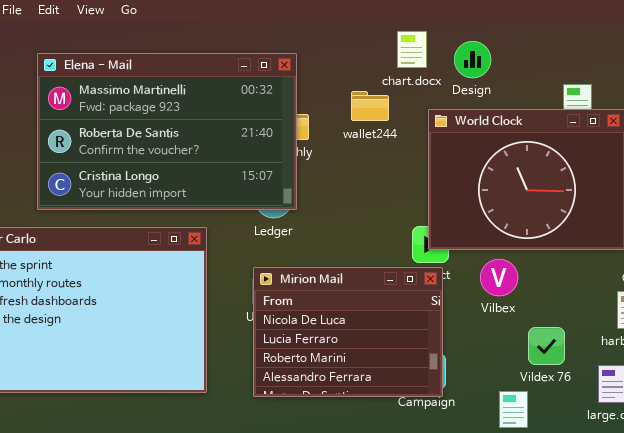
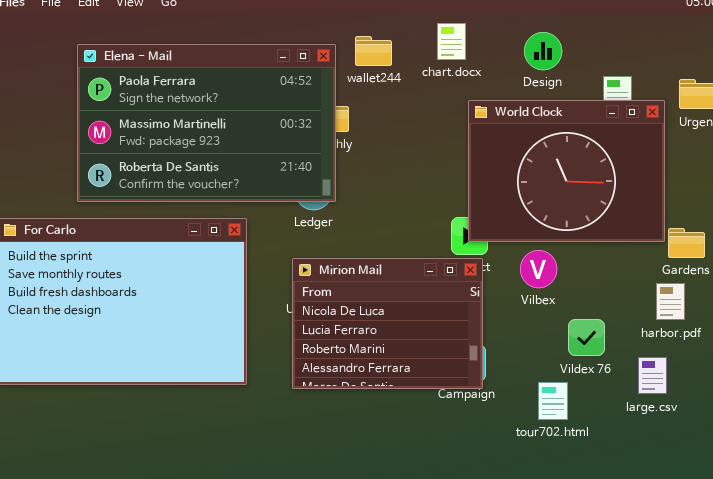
Design: [454,41,491,78] -> [524,32,562,70], moved
Elena - Mail: [37,53,297,210] -> [77,44,336,202], scrolled up 1 row
wallet244: [351,91,389,121] -> [355,36,392,66], moved

